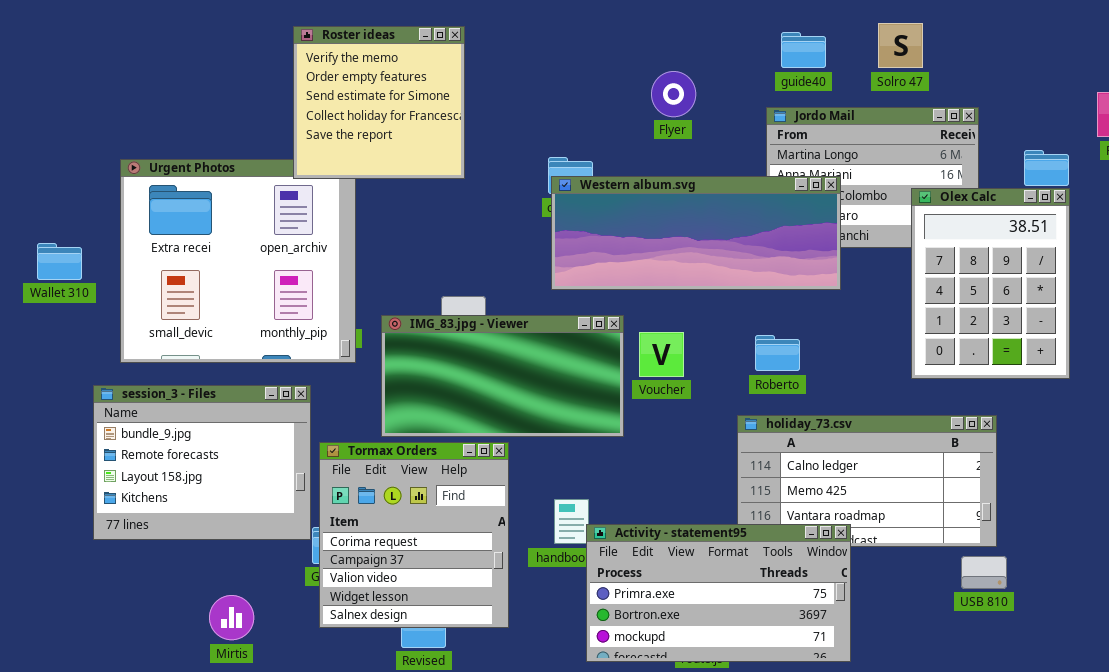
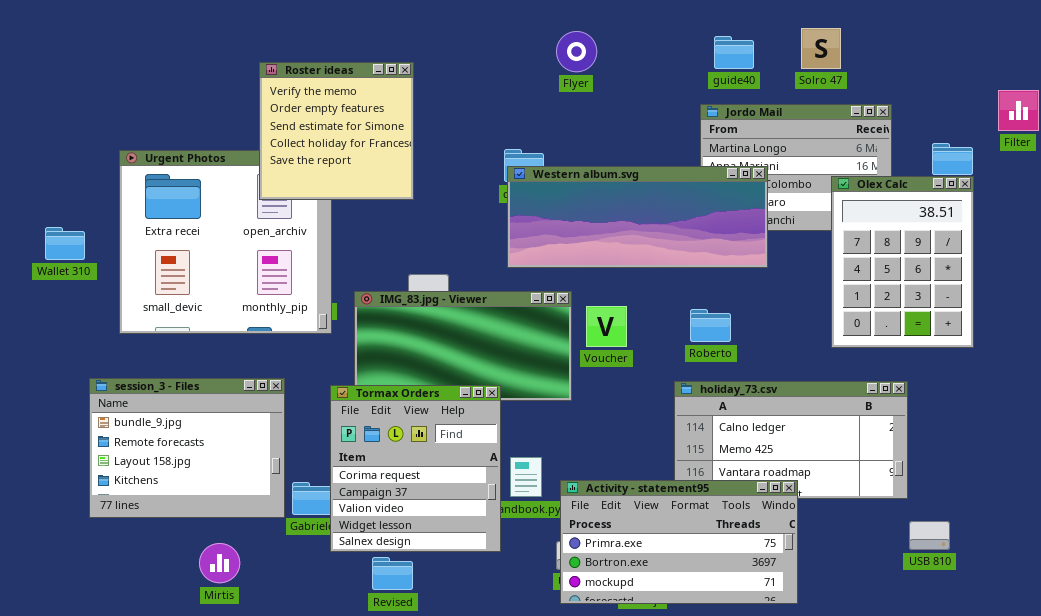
Roster ideas: [293,26,465,179] -> [259,62,414,200], moved
Flyer: [651,71,696,117] -> [556,31,597,72], moved
session_3 - Files: [93,385,311,540] -> [89,378,285,518], moved
Tormax Orders: [319,442,509,628] -> [330,385,501,552], moved
Activity - statement95: [586,524,851,662] -> [560,480,798,604], moved
USB 810: [961,556,1007,589] -> [909,521,950,550], moved

